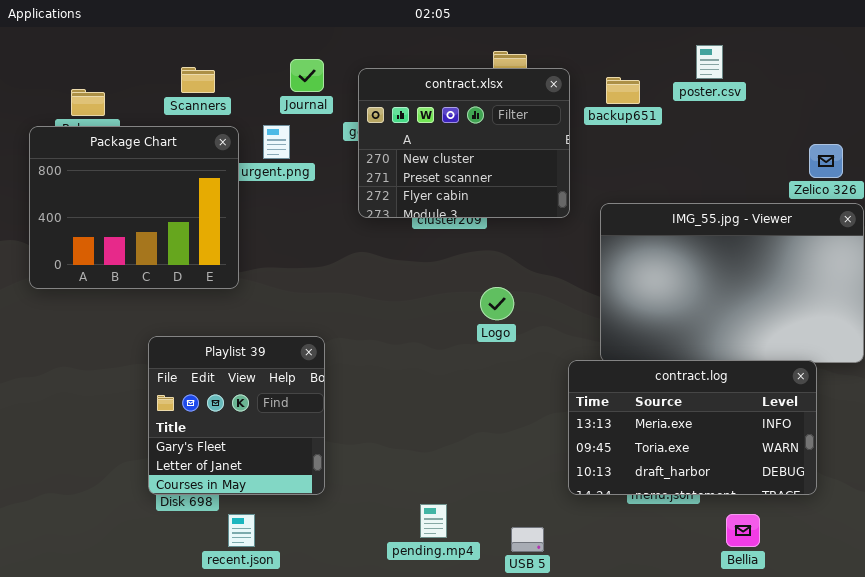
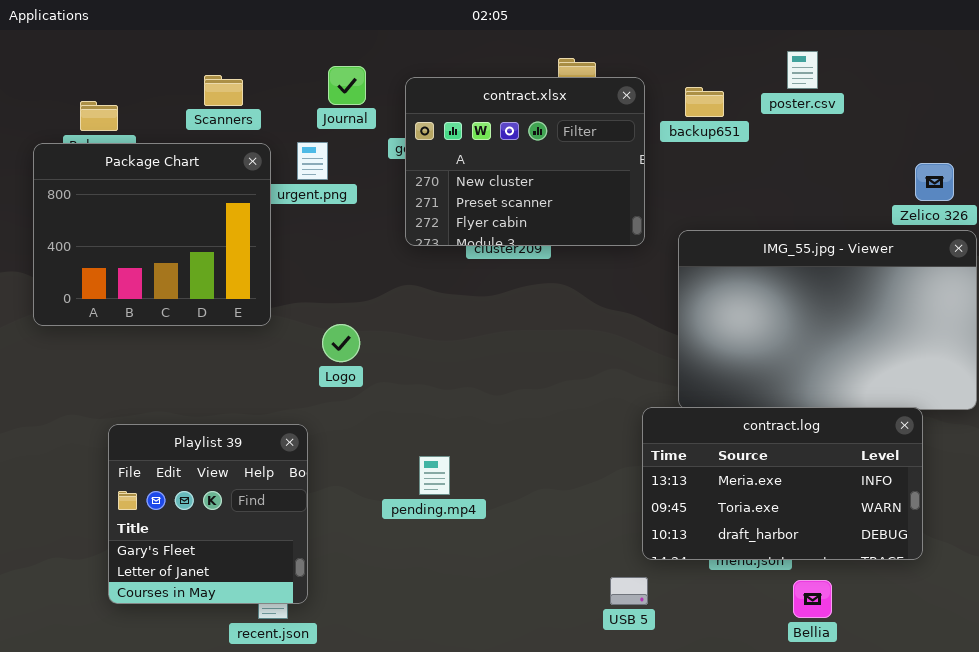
Logo: [480,287,514,320] -> [322,324,360,362], moved
Playlist 39: [148,336,325,495] -> [108,424,308,604], moved
pending.mp4: [420,504,447,538] -> [419,456,450,495], moved
Bellia: [726,514,760,547] -> [793,580,832,618], moved
USB 5: [511,527,544,552] -> [610,577,648,605], moved

